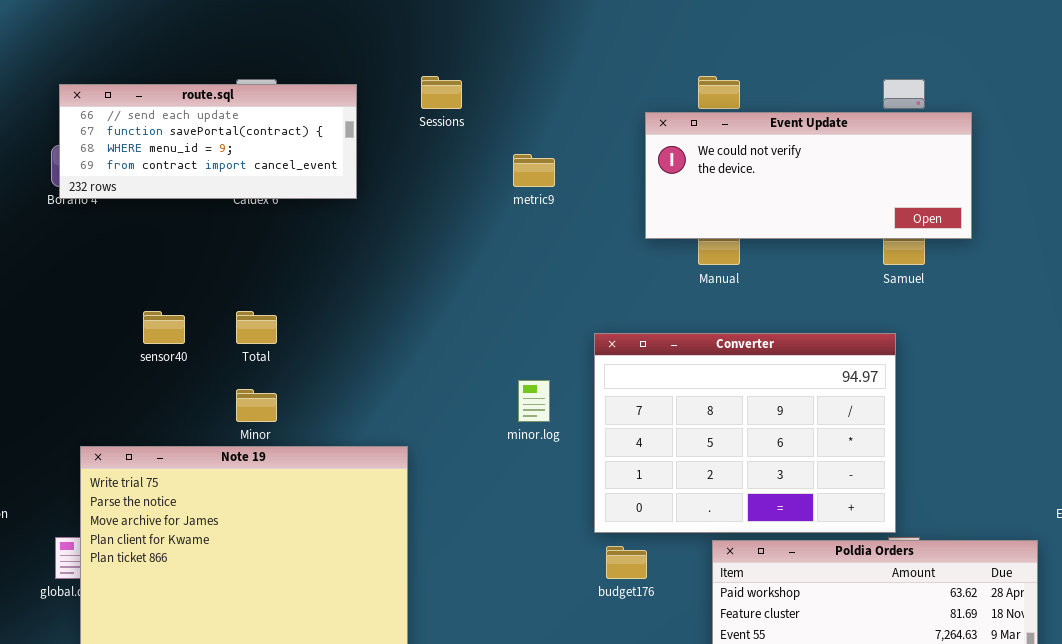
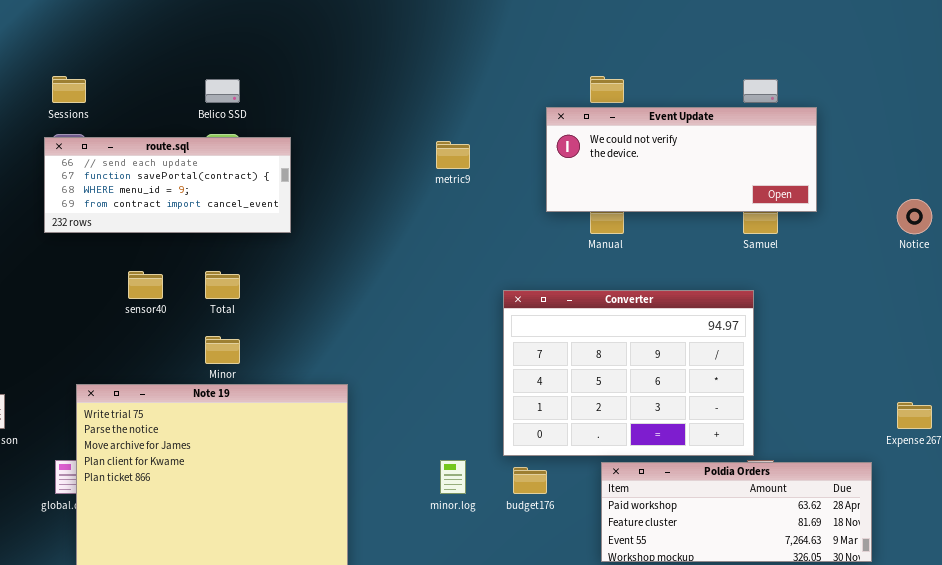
Sessions: [421,76,462,109] -> [52,76,86,103], moved
route.sql: [59,84,357,199] -> [44,137,291,233], moved
minor.log: [518,380,550,422] -> [440,460,466,494], moved

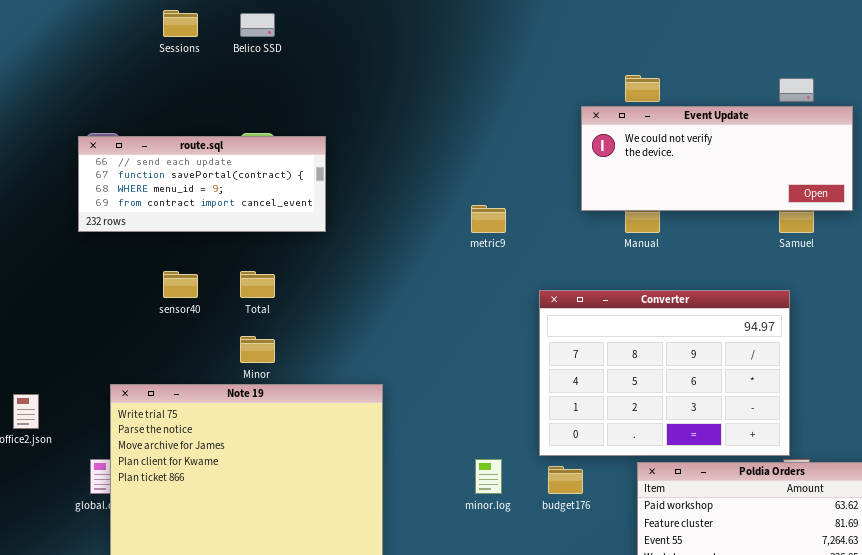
Sessions: [52,76,86,103] -> [163,10,198,37], moved
Belico SSD: [205,79,240,103] -> [240,13,275,37], moved
metric9: [436,141,470,169] -> [471,205,506,233], moved

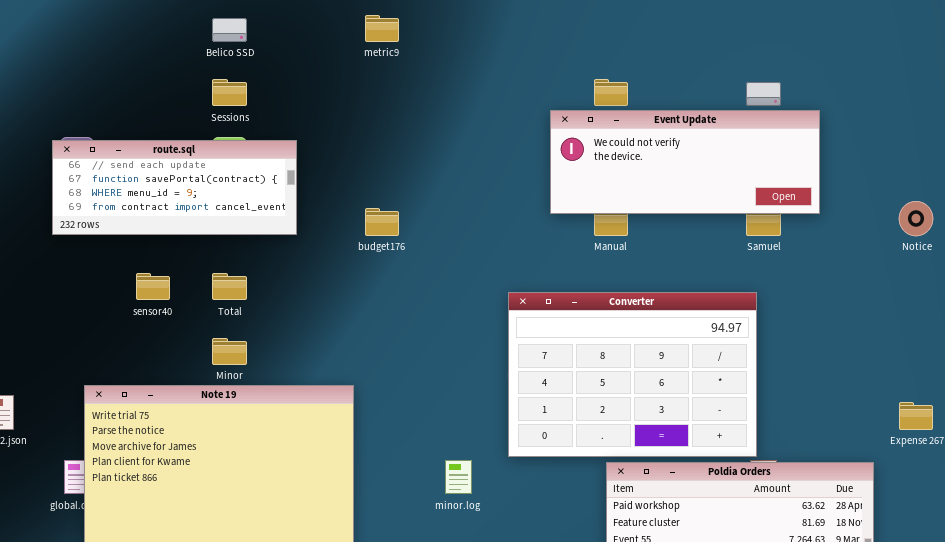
Sessions: [163,10,198,37] -> [212,79,247,106], moved
metric9: [471,205,506,233] -> [365,15,399,42], moved
budget176: [548,466,583,494] -> [365,208,399,236], moved

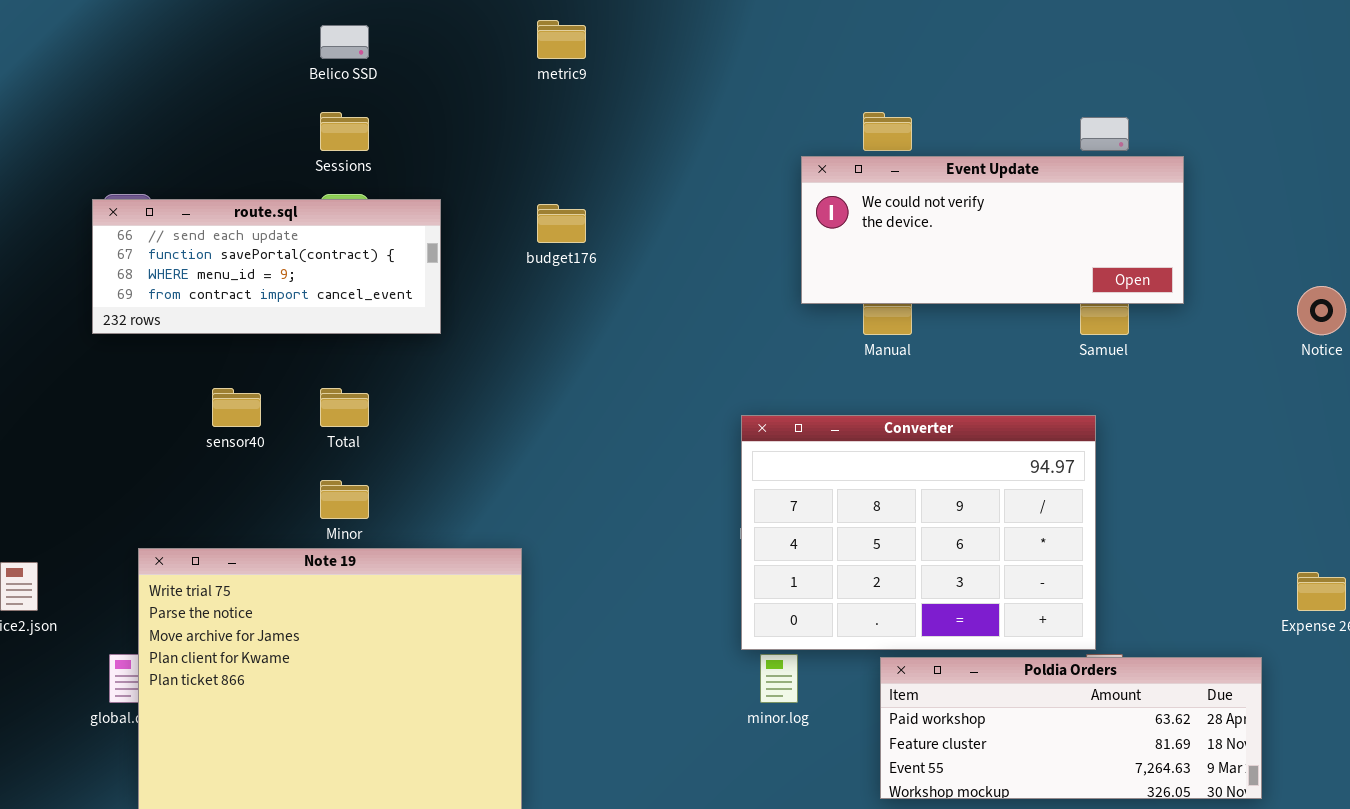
budget176: [365,208,399,236] -> [537,204,586,243], moved
minor.log: [445,460,472,494] -> [760,654,798,703], moved

